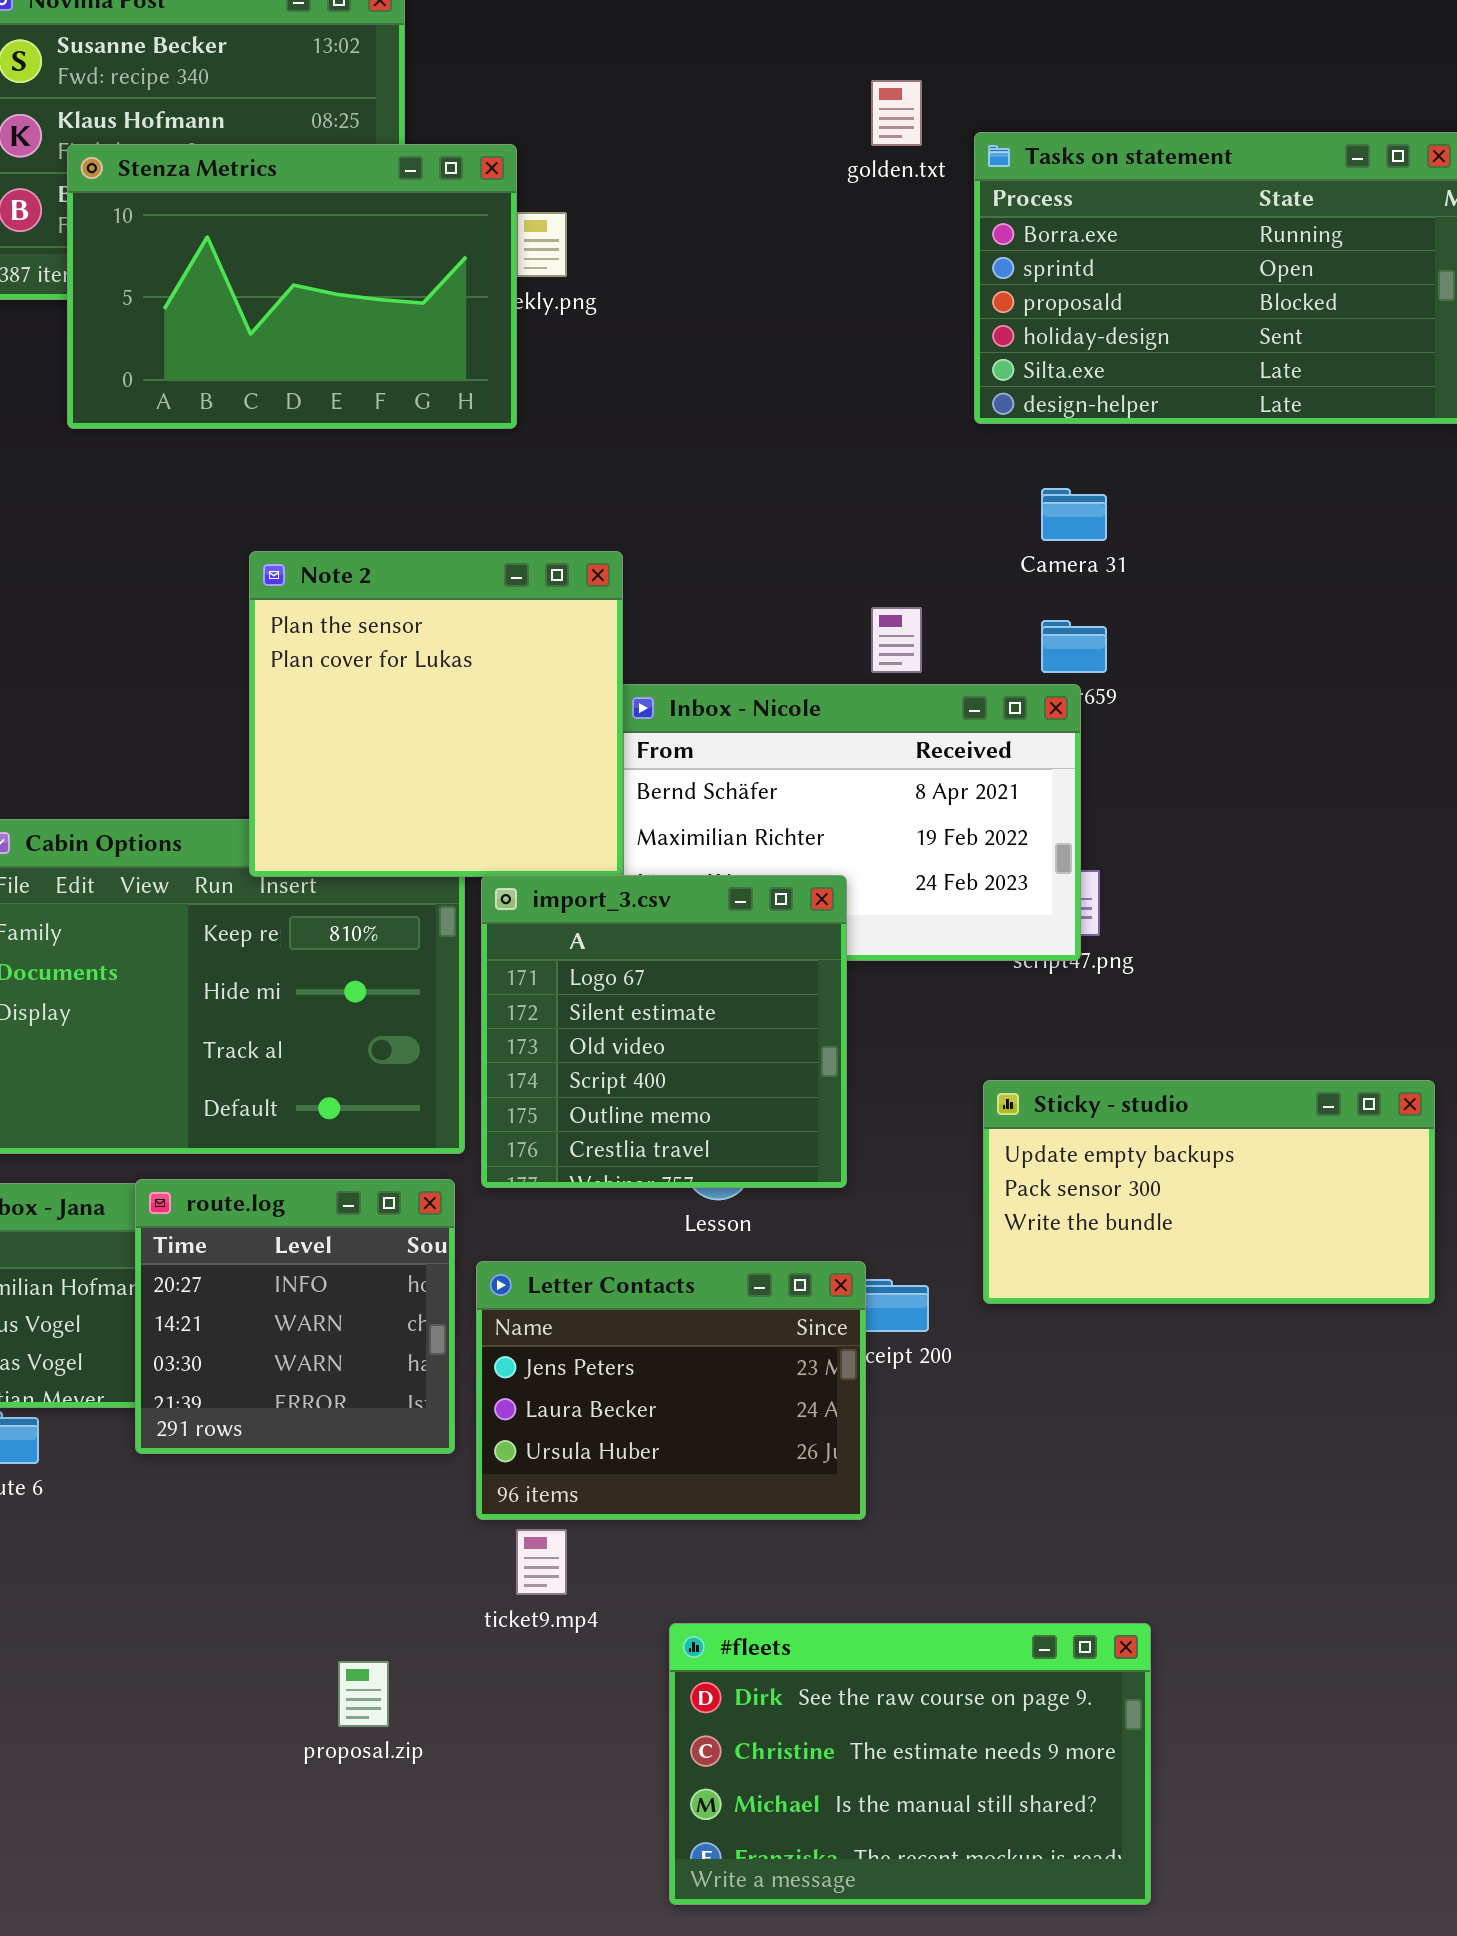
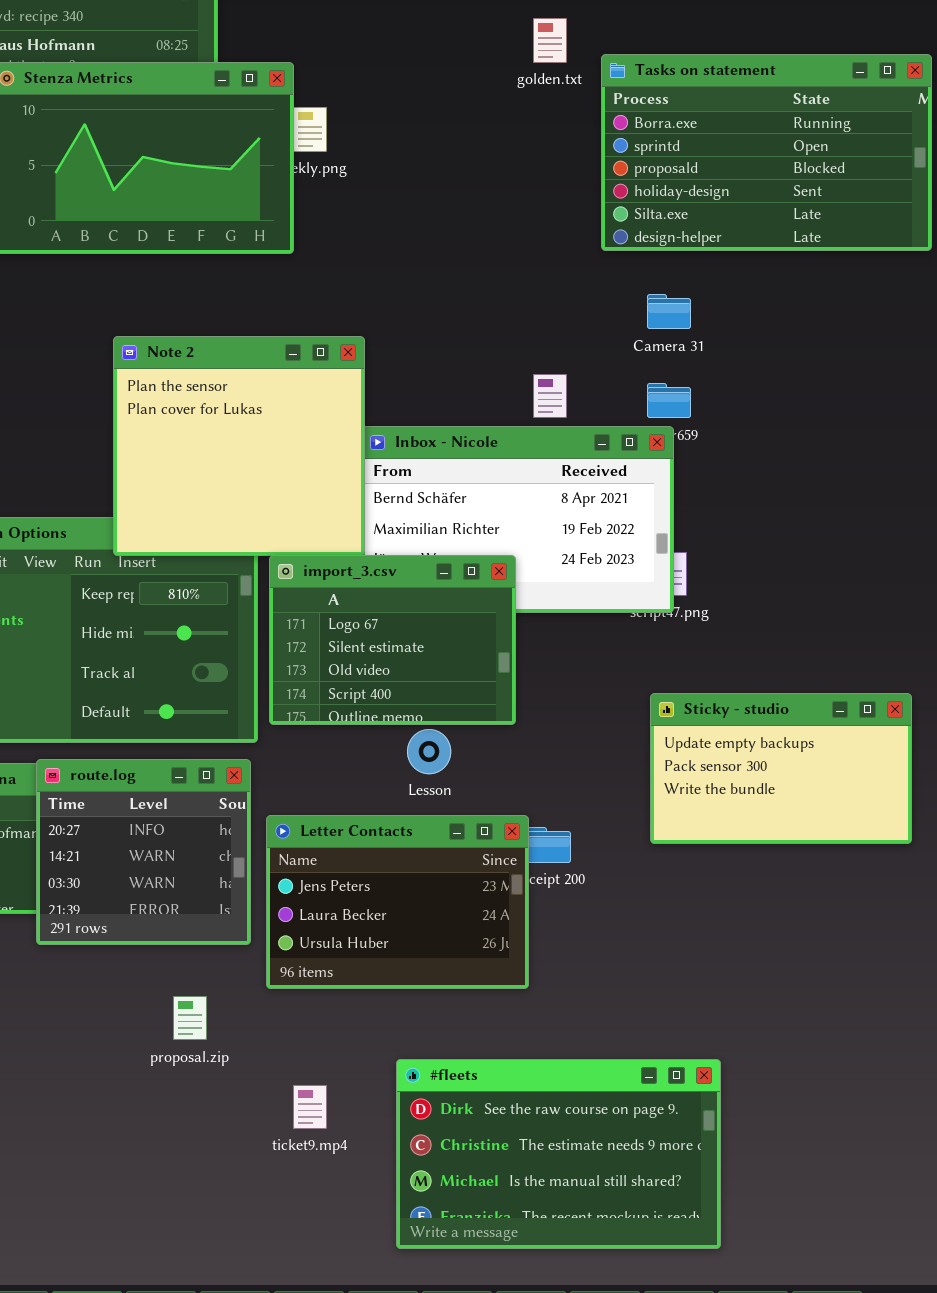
import_3.csv: [481,875,847,1188] -> [269,555,516,725], resized
Sticky - studio: [983,1080,1435,1304] -> [650,693,912,844], resized
ticket9.mp4: [516,1529,567,1595] -> [293,1085,327,1129], moved
proposal.zip: [338,1661,389,1727] -> [173,996,207,1040], moved

